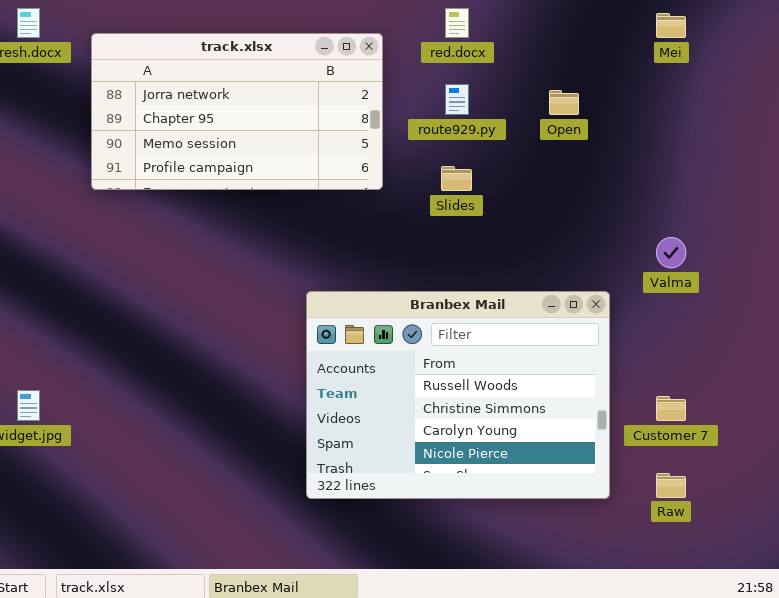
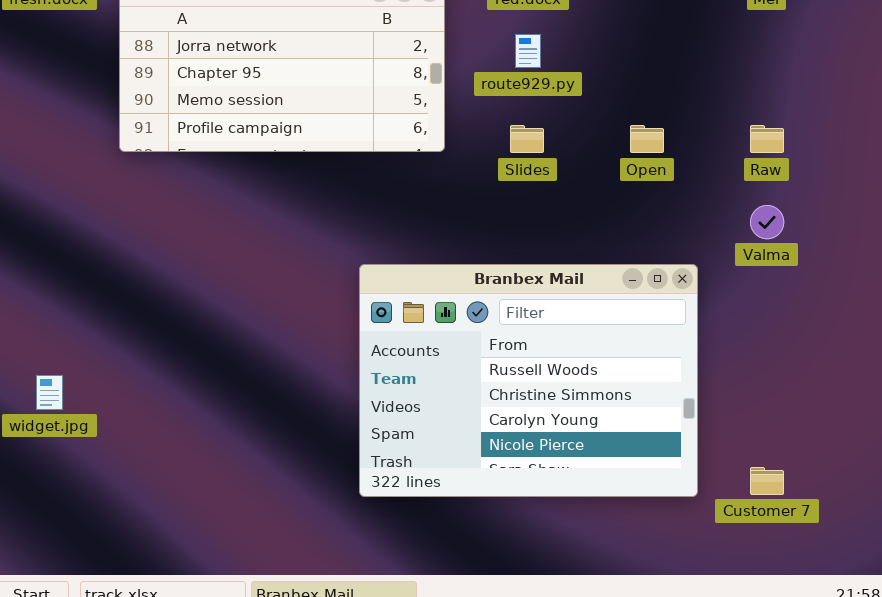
Open: [549,90,579,115] -> [630,125,664,153], moved
Customer 7: [656,396,686,421] -> [750,467,784,495], moved
Raw: [656,473,686,498] -> [750,125,784,153], moved

